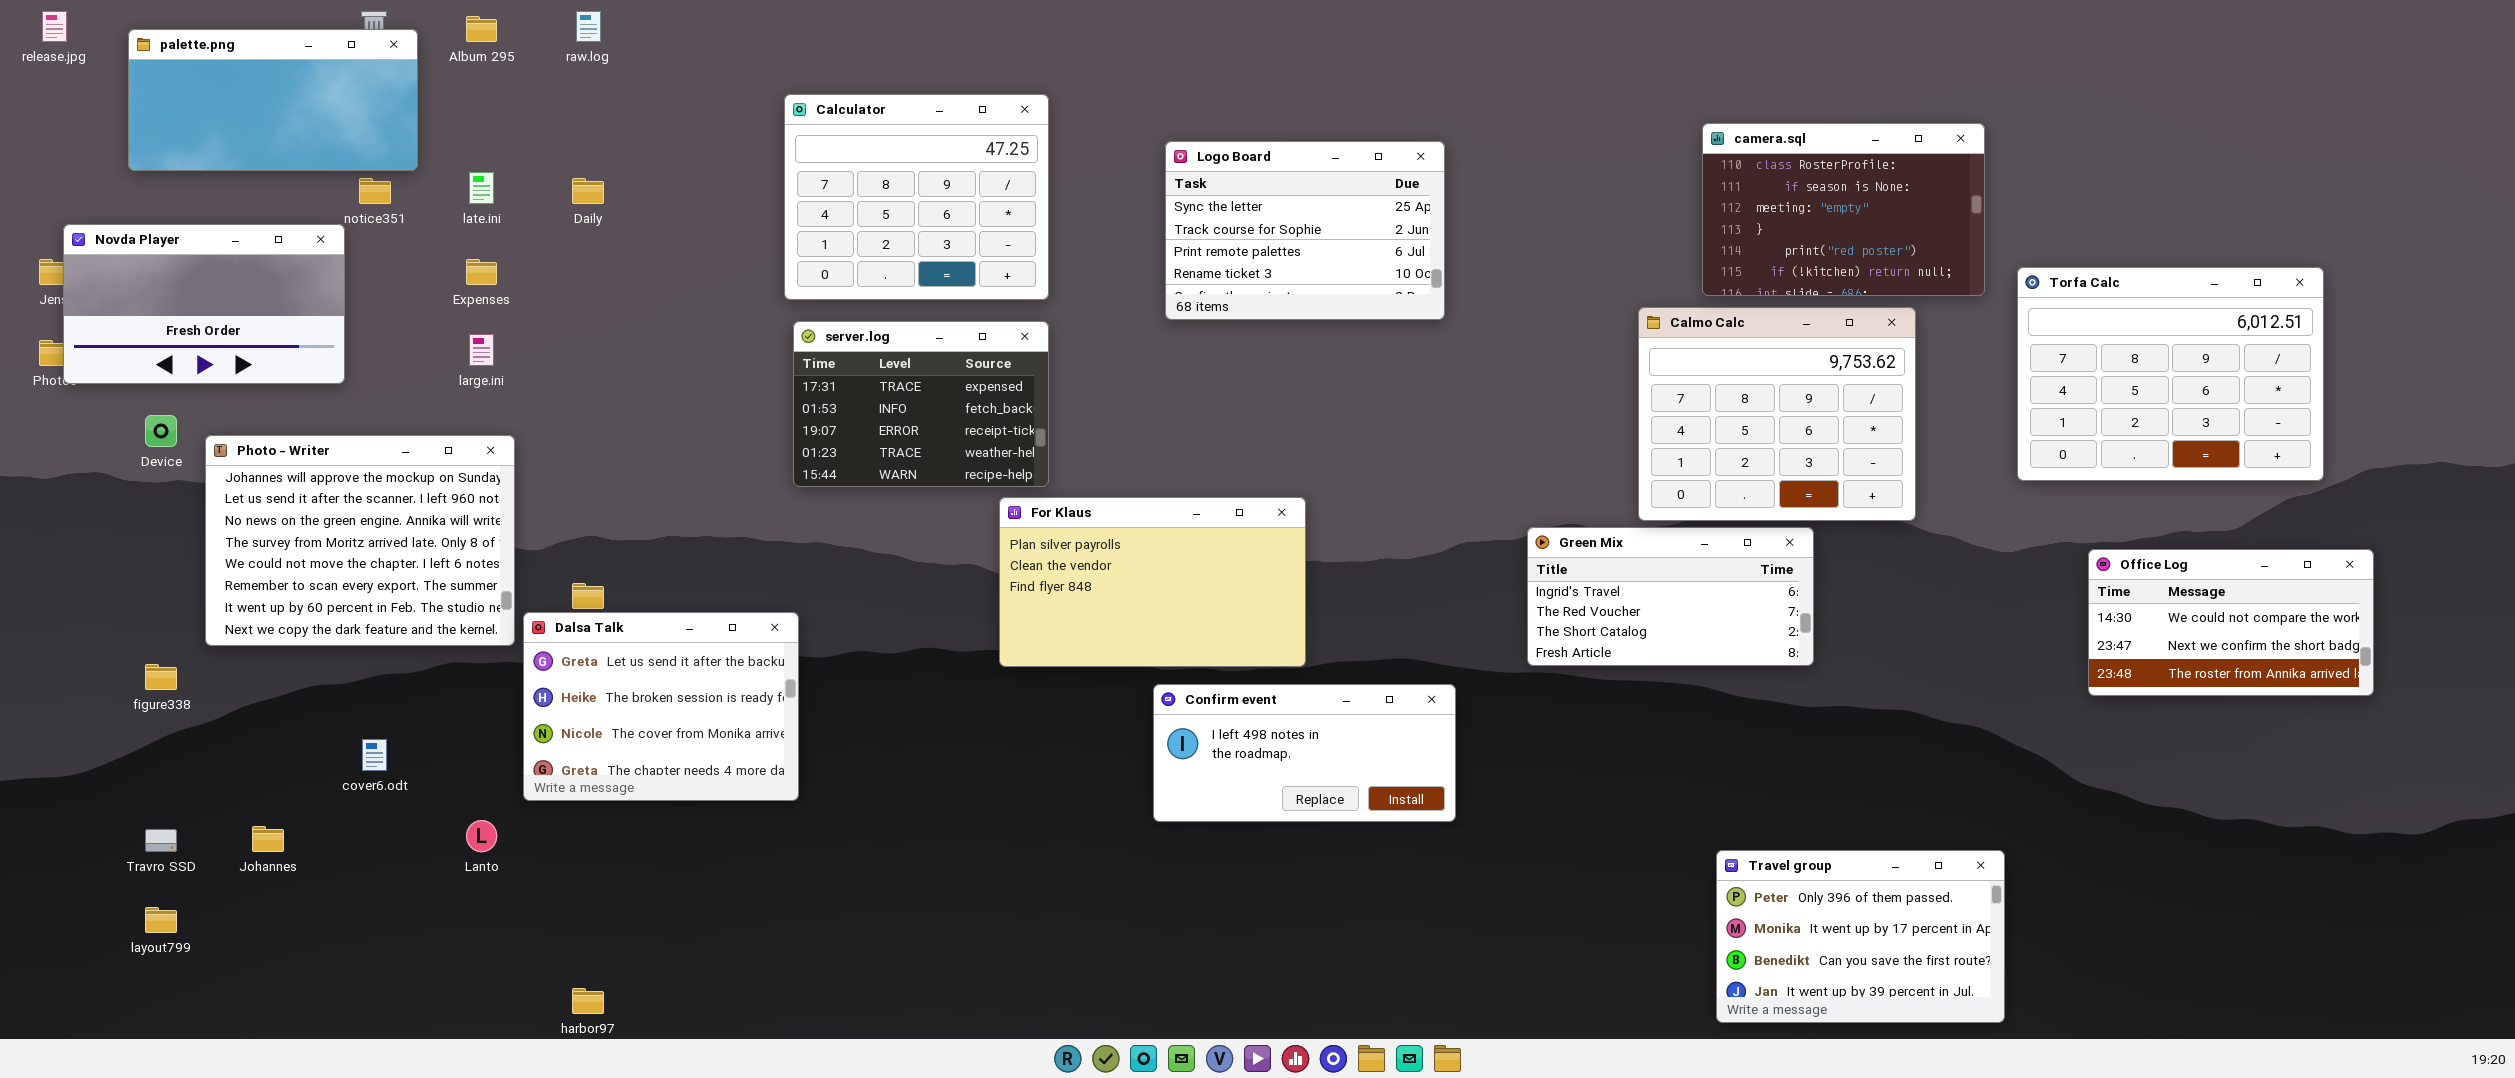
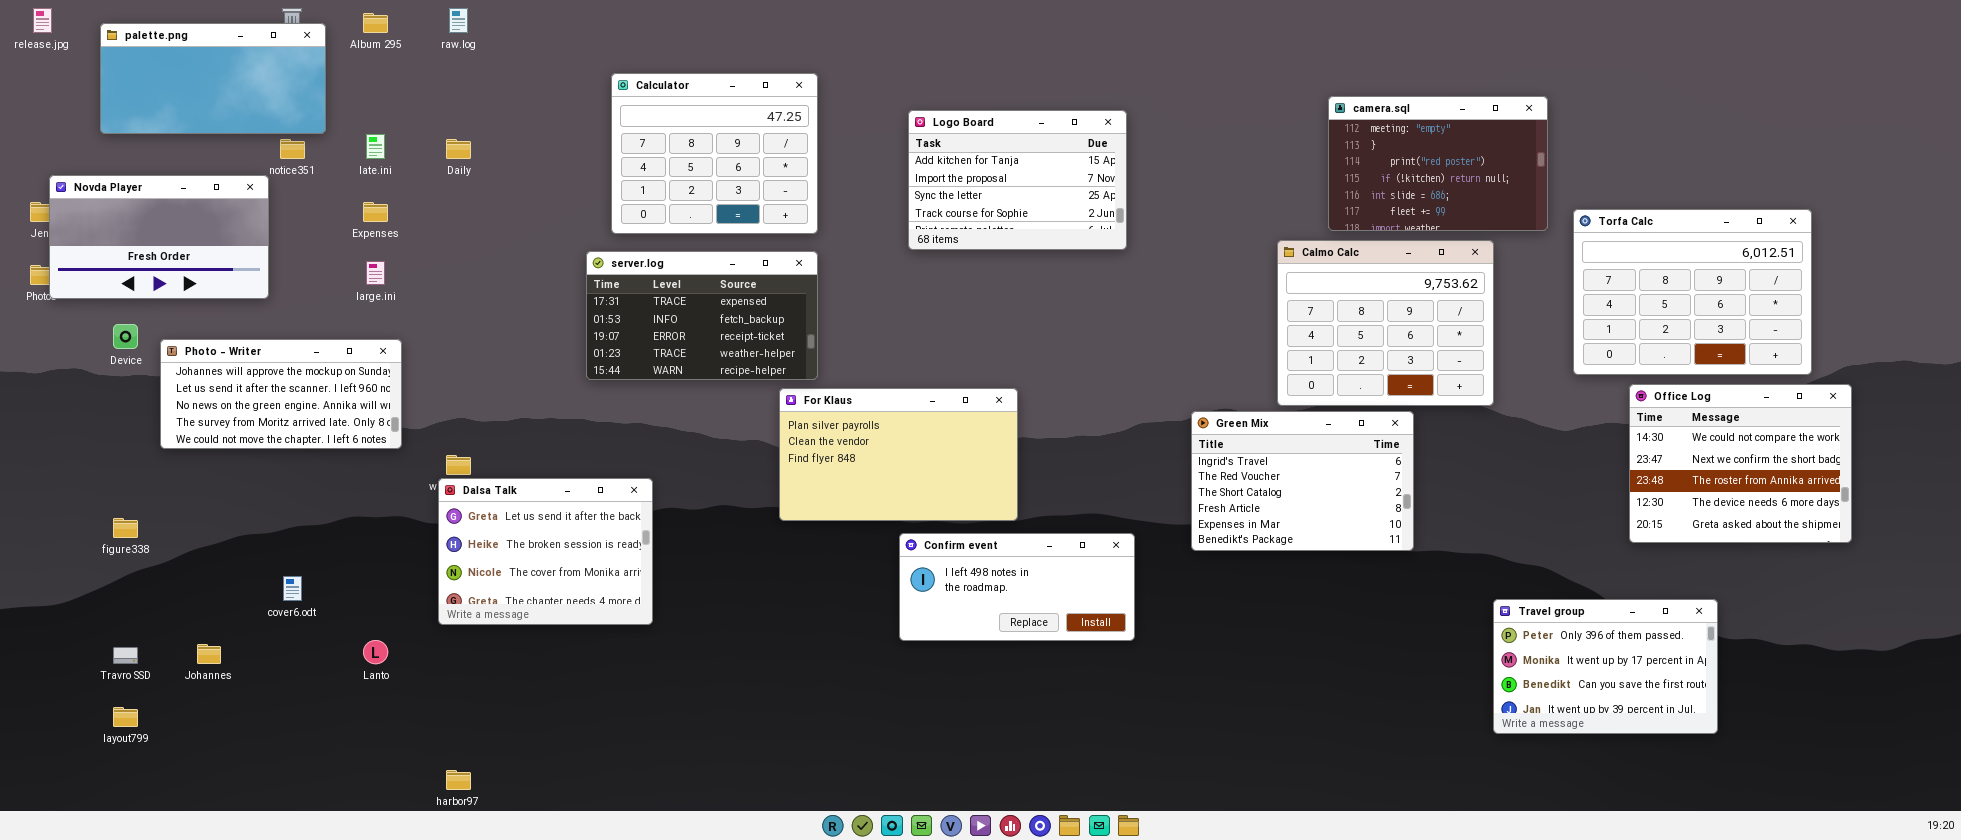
camera.sql: [1702,123,1985,296] -> [1328,96,1548,231], scrolled down 2 rows
Logo Board: [1165,141,1445,320] -> [908,110,1127,250], scrolled up 2 rows
server.log: [793,321,1049,487] -> [586,251,818,380], resized
Photo - Writer: [205,435,515,646] -> [160,339,402,449], resized
Green Mix: [1527,527,1814,666] -> [1191,411,1414,551], resized
Office Log: [2088,549,2374,696] -> [1629,384,1852,543], resized
Dalsa Talk: [523,612,799,801] -> [438,478,653,625], moved
Travel group: [1716,850,2005,1023] -> [1493,599,1718,734], moved

